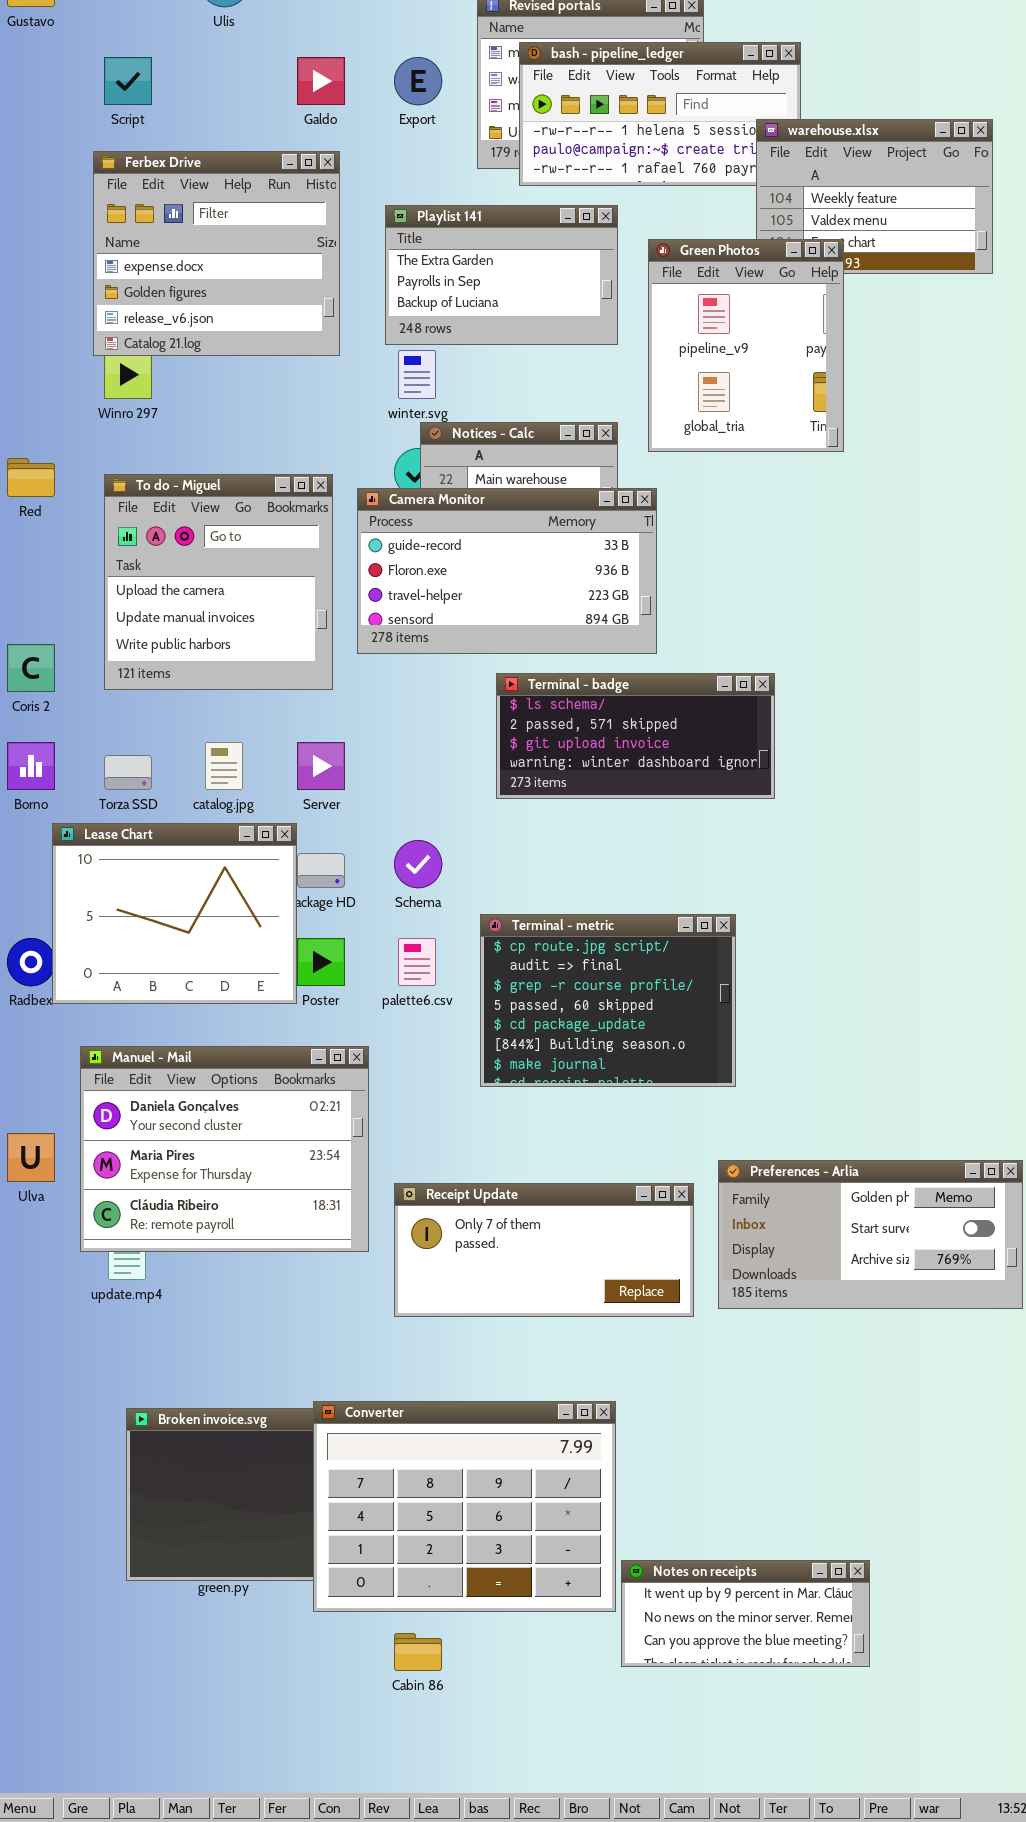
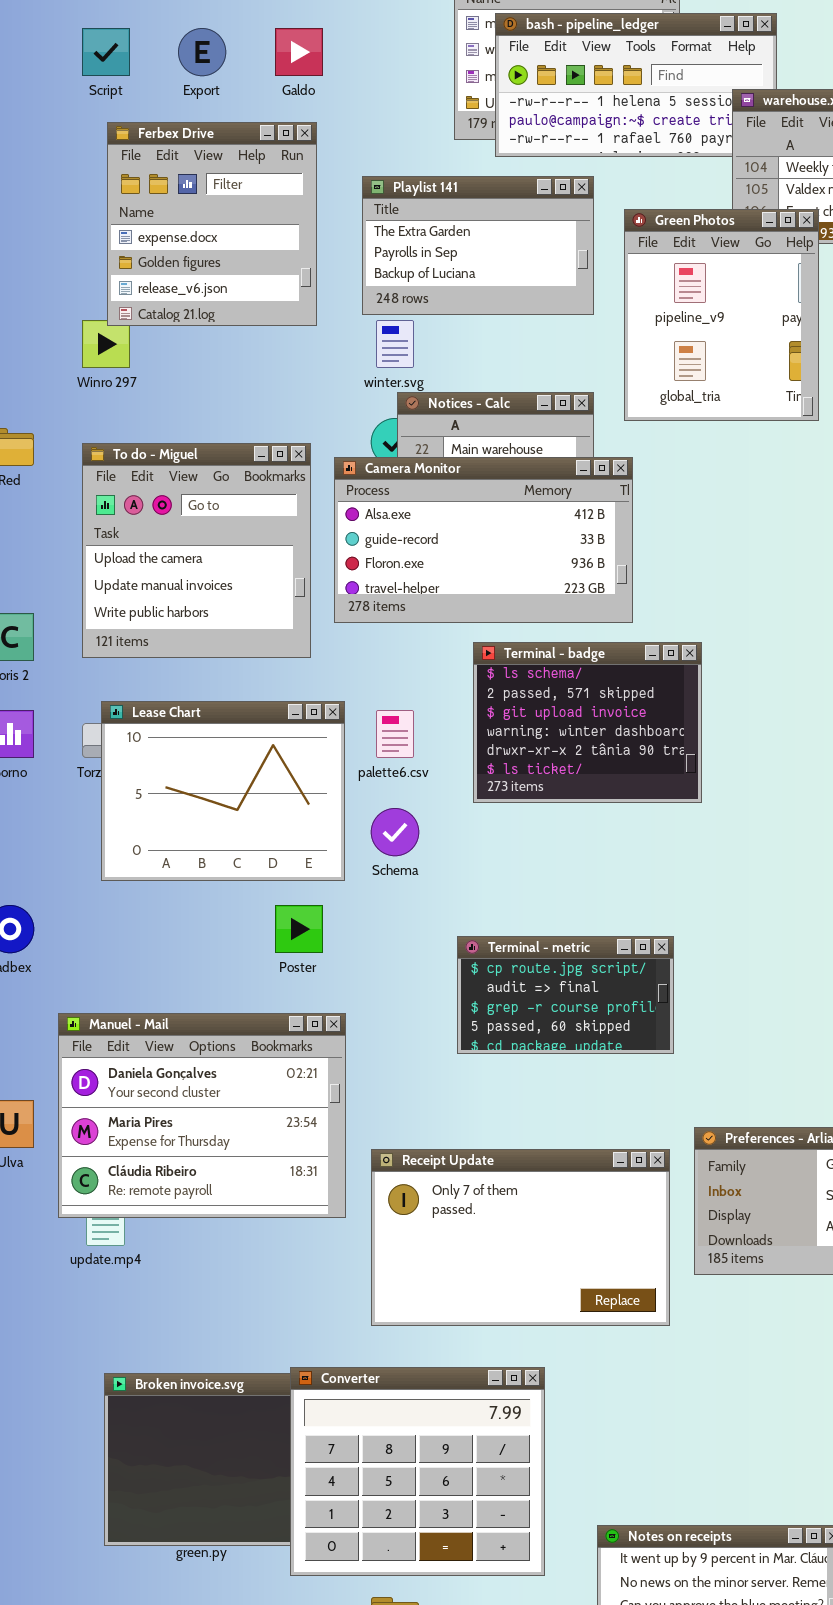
Export: [394,57,442,105] -> [178,28,226,76], moved
Ferbex Drive: [93,151,340,356] -> [107,122,317,326], resized
Camera Monitor: [357,488,657,654] -> [334,457,633,623], scrolled up 1 row
Terminal - badge: [496,673,775,799] -> [473,642,702,803], resized
Lease Chart: [52,823,297,1004] -> [101,701,345,881], moved
Terminal - metric: [480,914,736,1087] -> [457,936,674,1054], resized
palette6.csv: [398,938,436,986] -> [376,710,414,758], moved
Receipt Update: [394,1183,694,1317] -> [371,1149,670,1326], resized
Converter: [313,1401,616,1612] -> [290,1367,545,1576], resized

